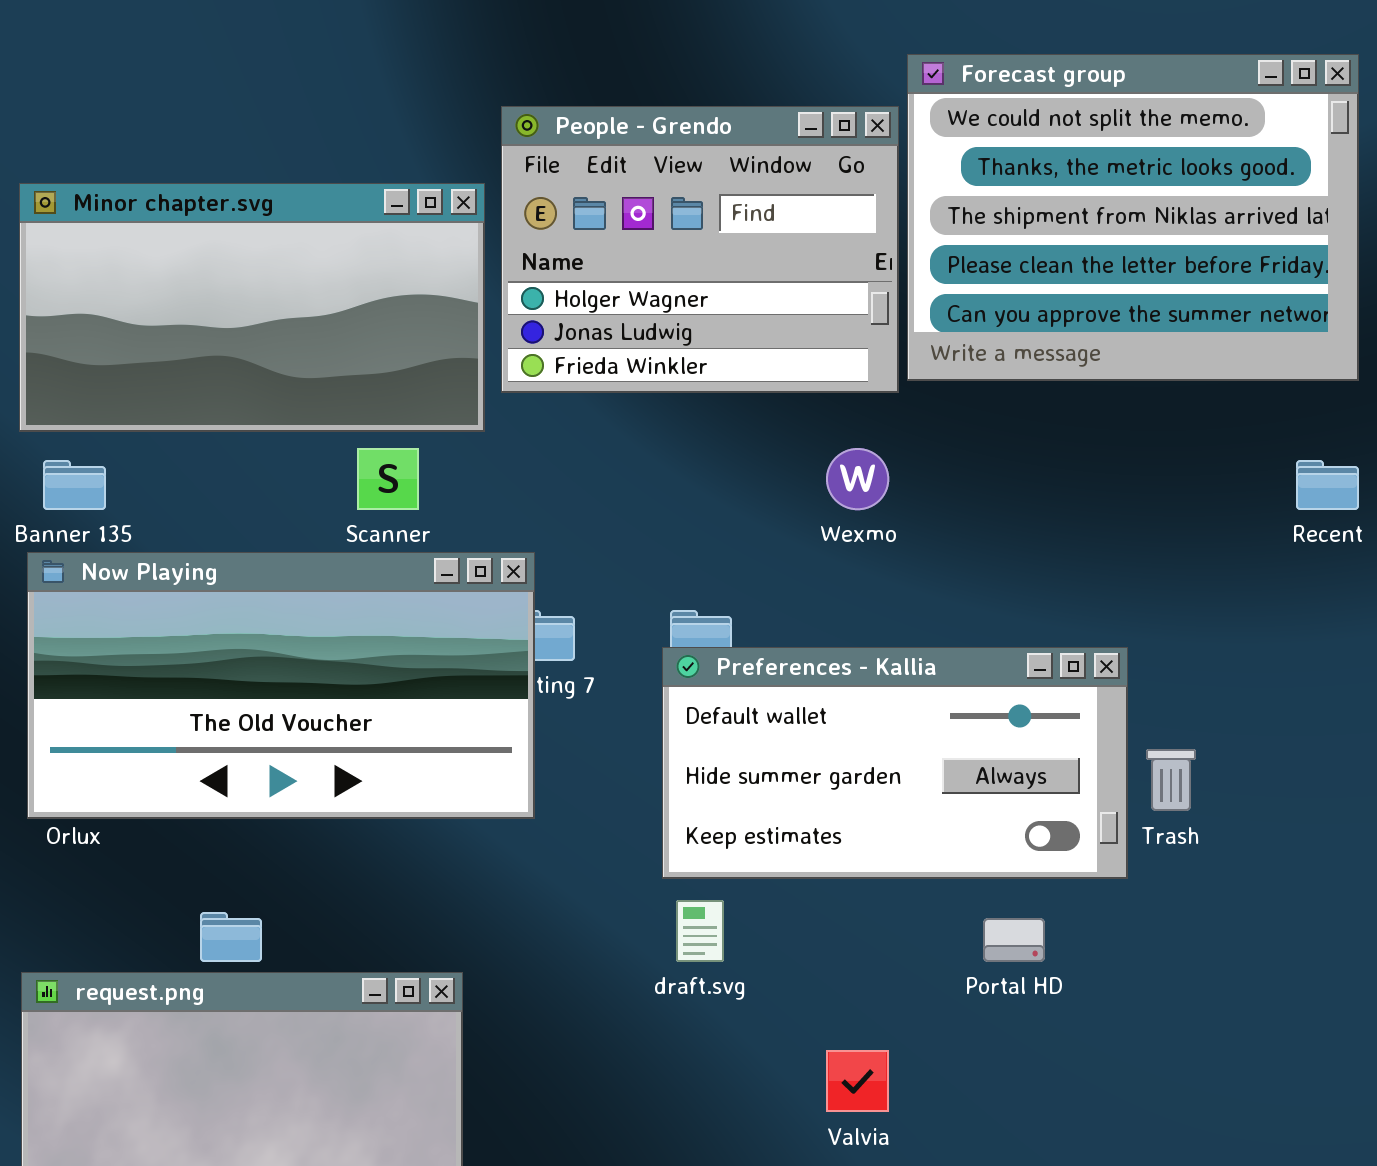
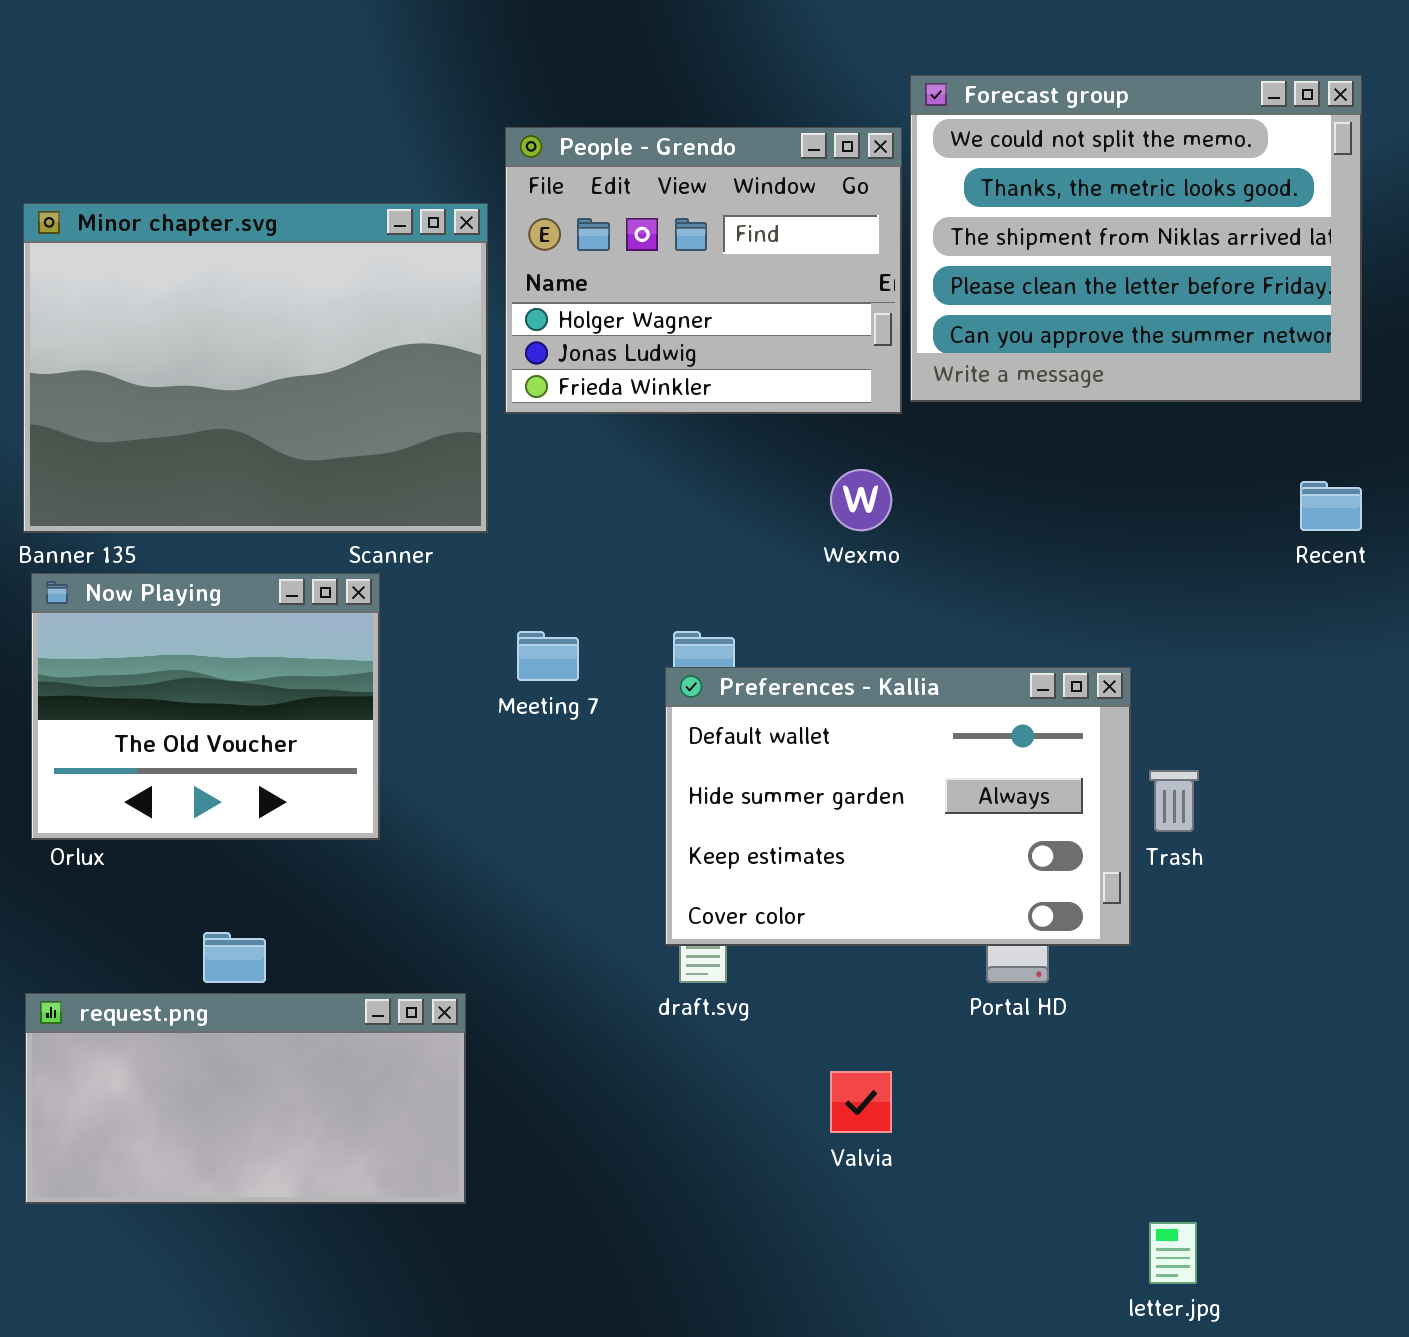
Minor chapter.svg: [19,183,485,432] -> [23,203,488,533], resized
Now Playing: [27,552,535,819] -> [31,573,380,840], resized
Preferences - Kallia: [662,647,1128,879] -> [665,667,1131,946], resized

